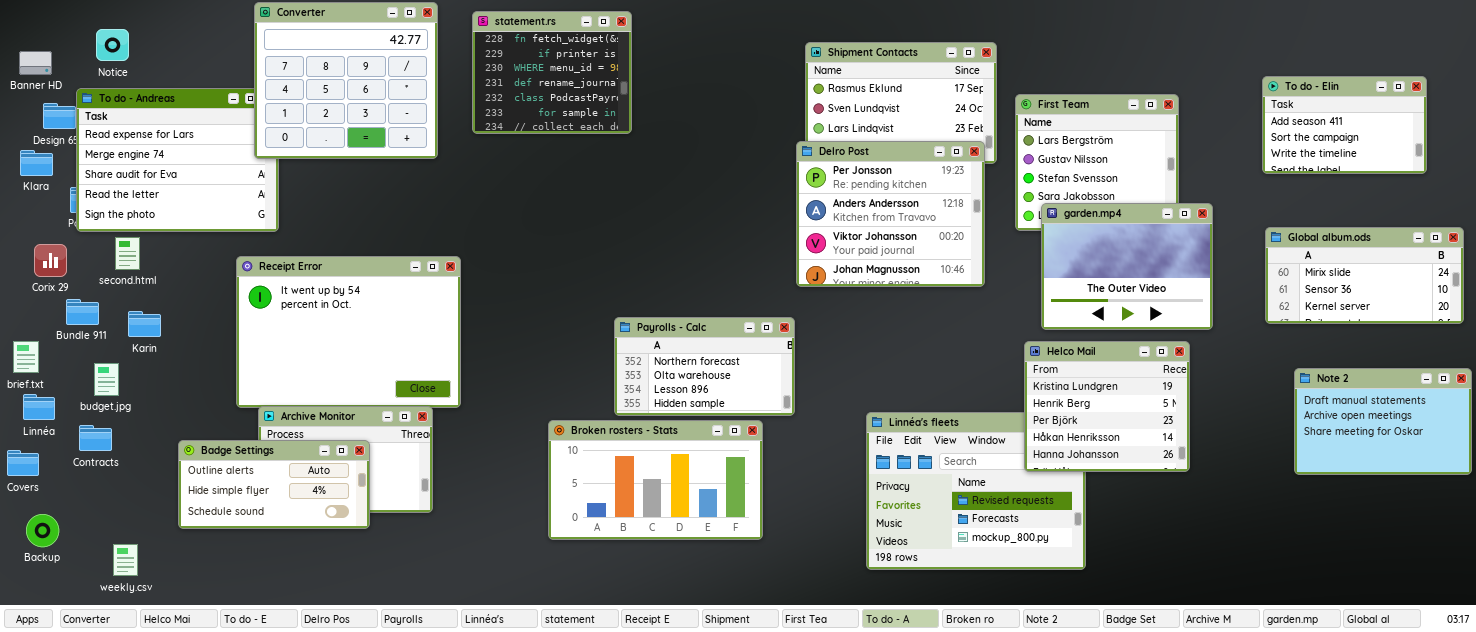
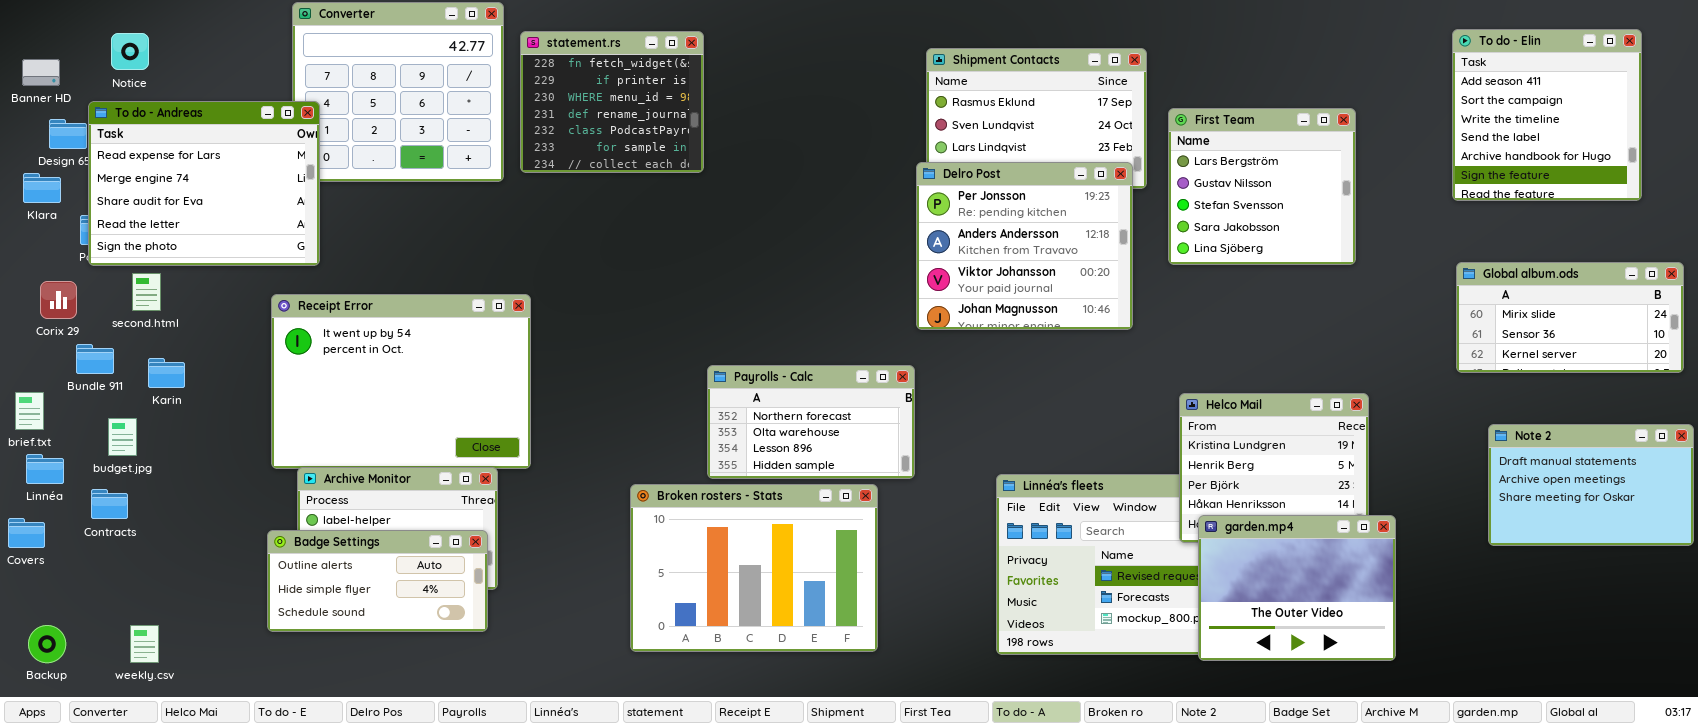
statement.rs: [472,11,632,134] -> [520,31,704,173], moved
To do - Elin: [1262,76,1427,174] -> [1452,29,1642,201], resized
To do - Andreas: [76,88,279,232] -> [88,101,320,266], raised
garden.mp4: [1041,203,1213,330] -> [1198,515,1396,661], moved
Broken rosters - Stats: [548,420,763,540] -> [630,484,878,652], resized
Badge Settings: [178,440,370,529] -> [267,530,488,632], moved
Backup: [26,514,59,547] -> [28,625,66,663], moved

